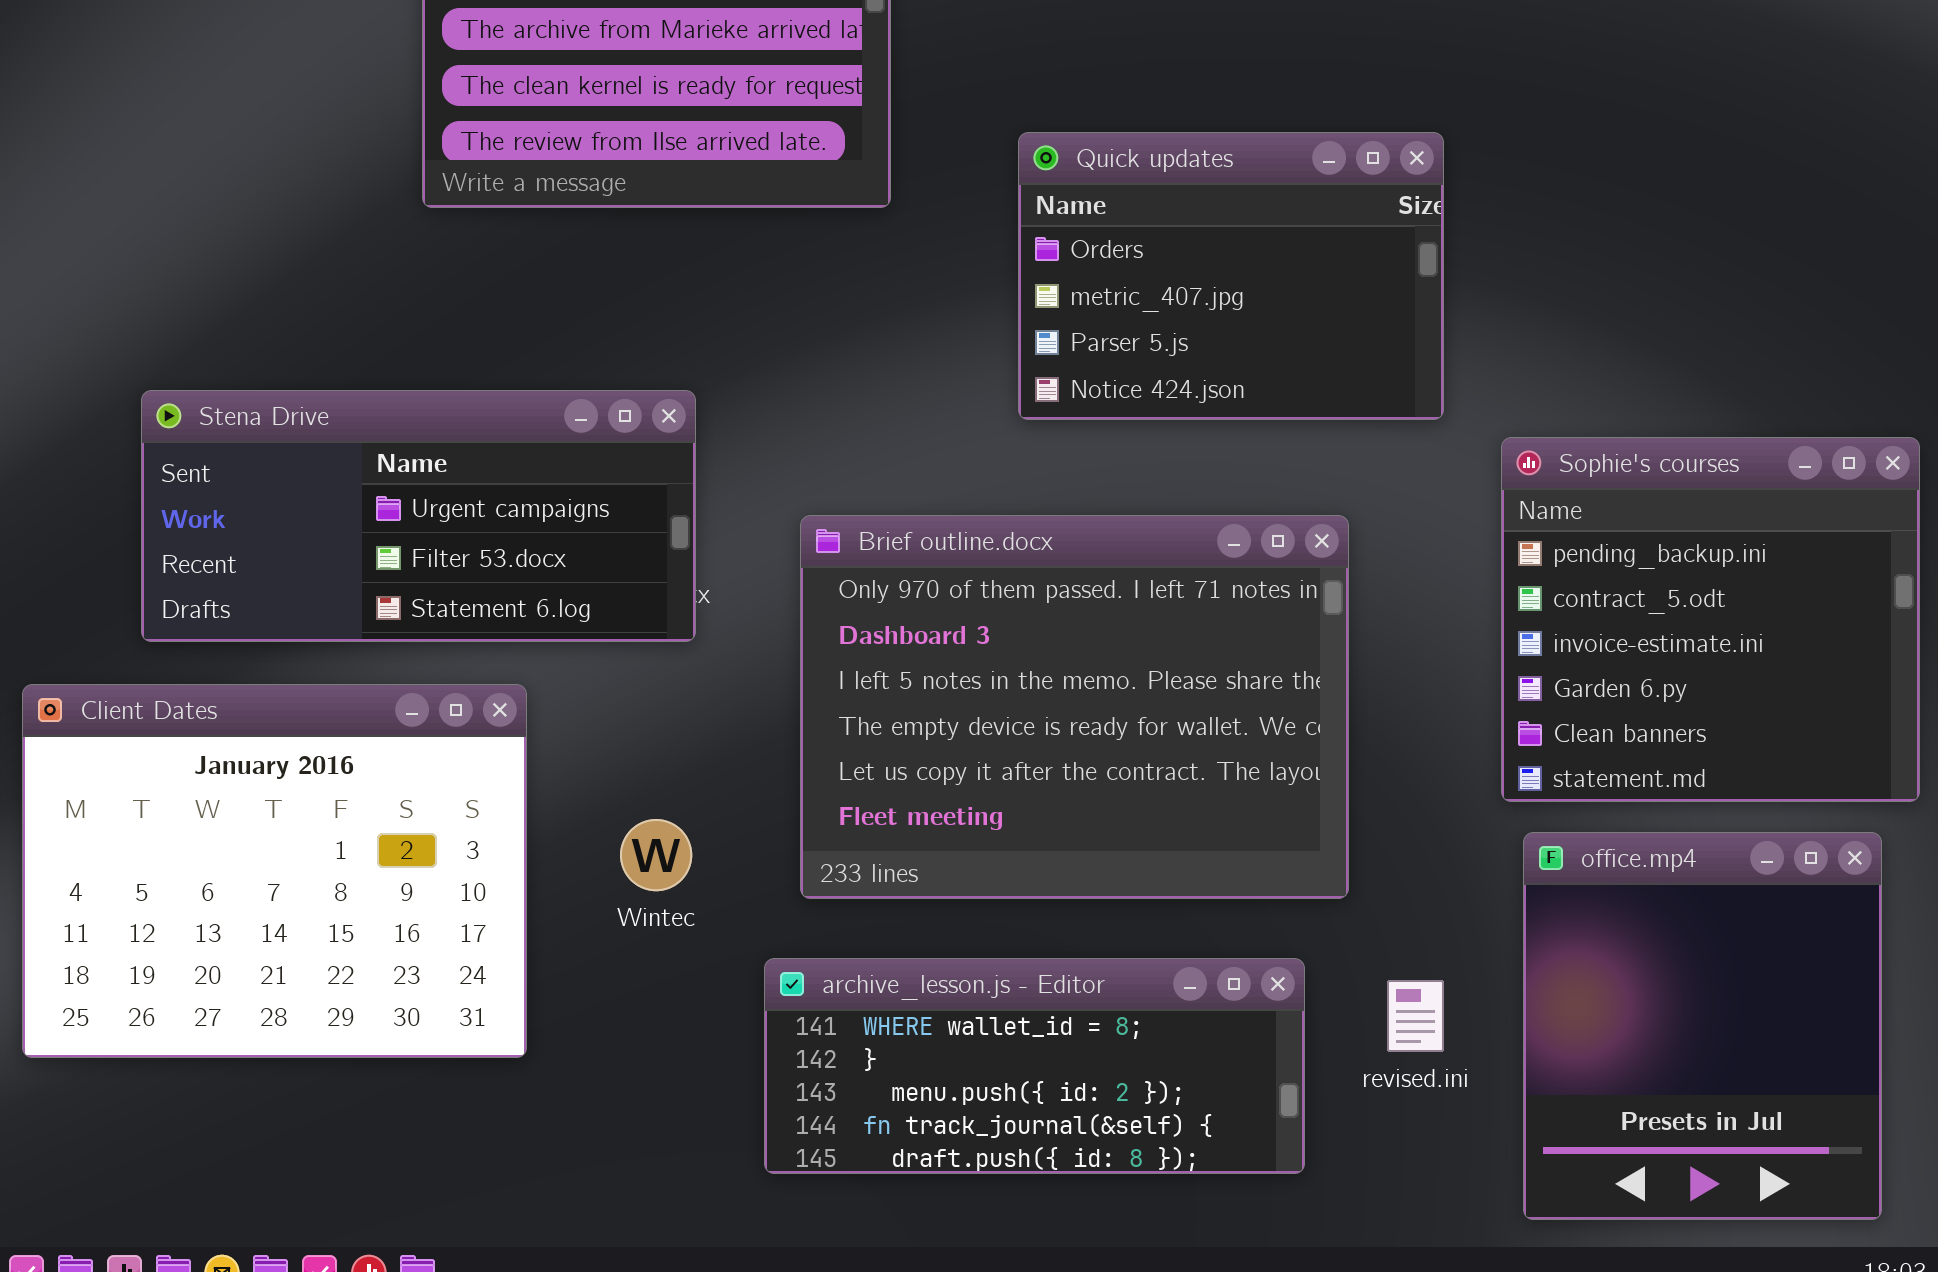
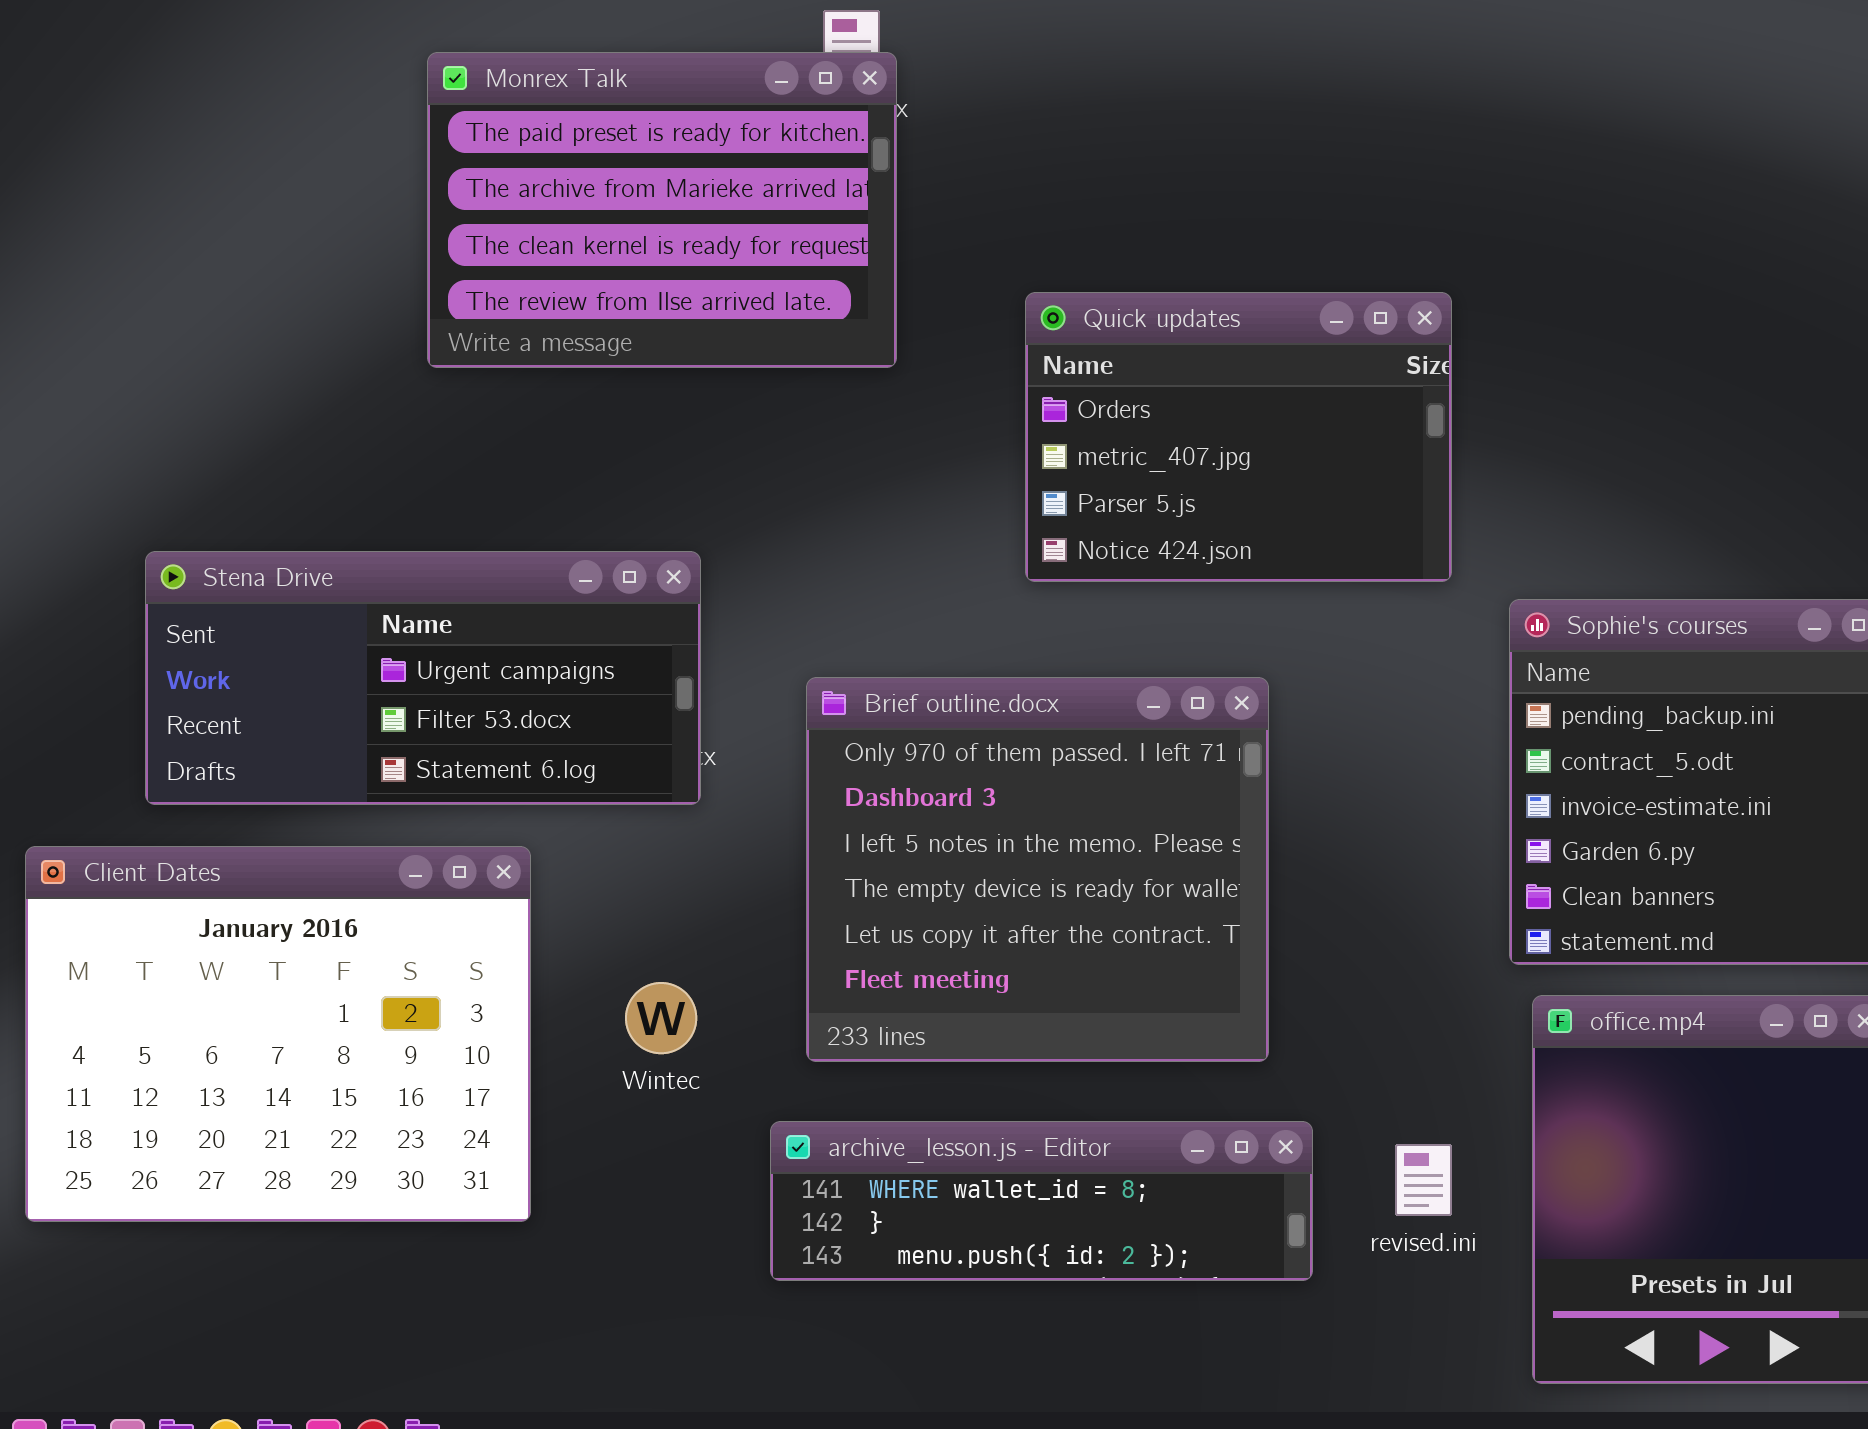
Brief outline.docx: [800,515,1349,899] -> [806,677,1269,1062], resized
archive_lesson.js - Editor: [764,958,1305,1174] -> [770,1121,1313,1281], resized

